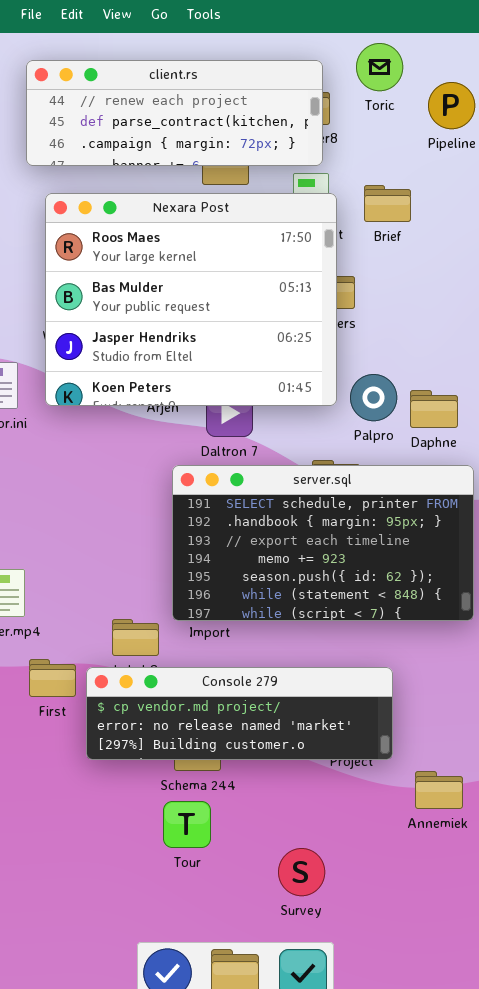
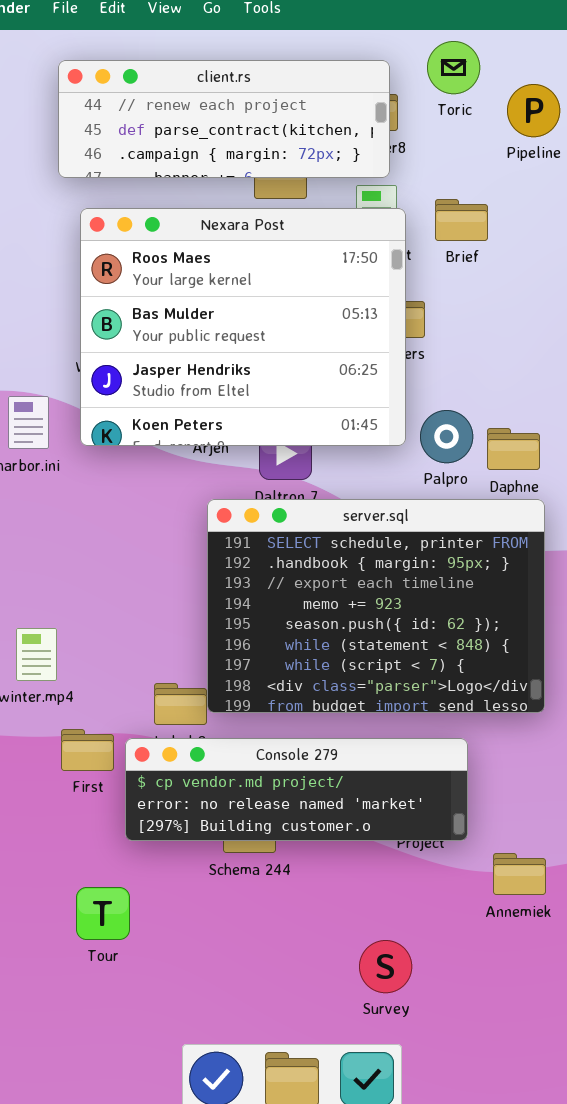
server.sql: [172,465,474,621] -> [207,499,545,713], moved, resized
Tour: [163,801,211,848] -> [76,887,130,940], moved
Survey: [278,848,325,896] -> [359,940,412,993], moved

